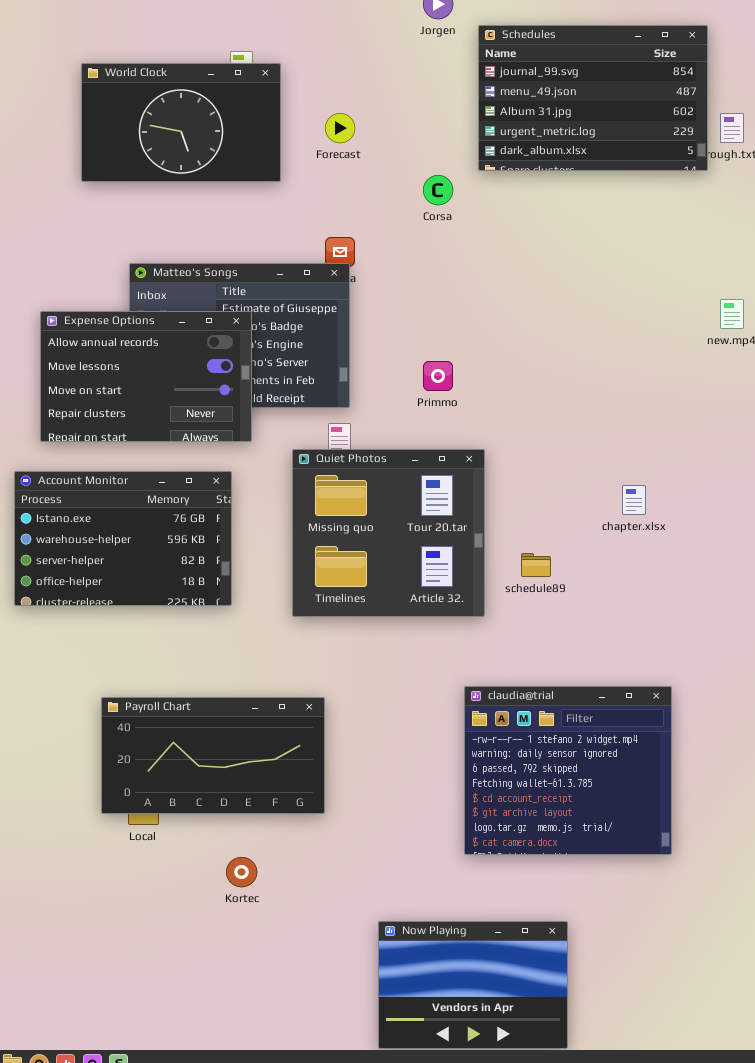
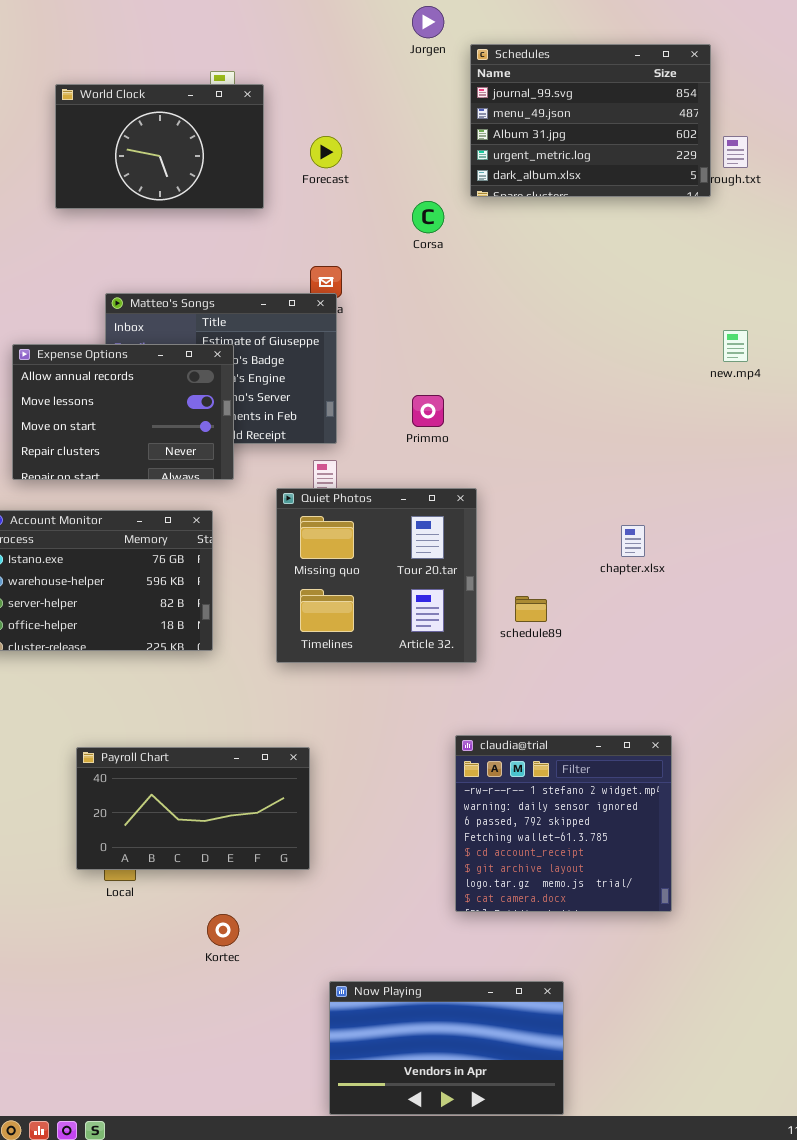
Now Playing: [378,921,568,1049] -> [329,981,564,1115], resized

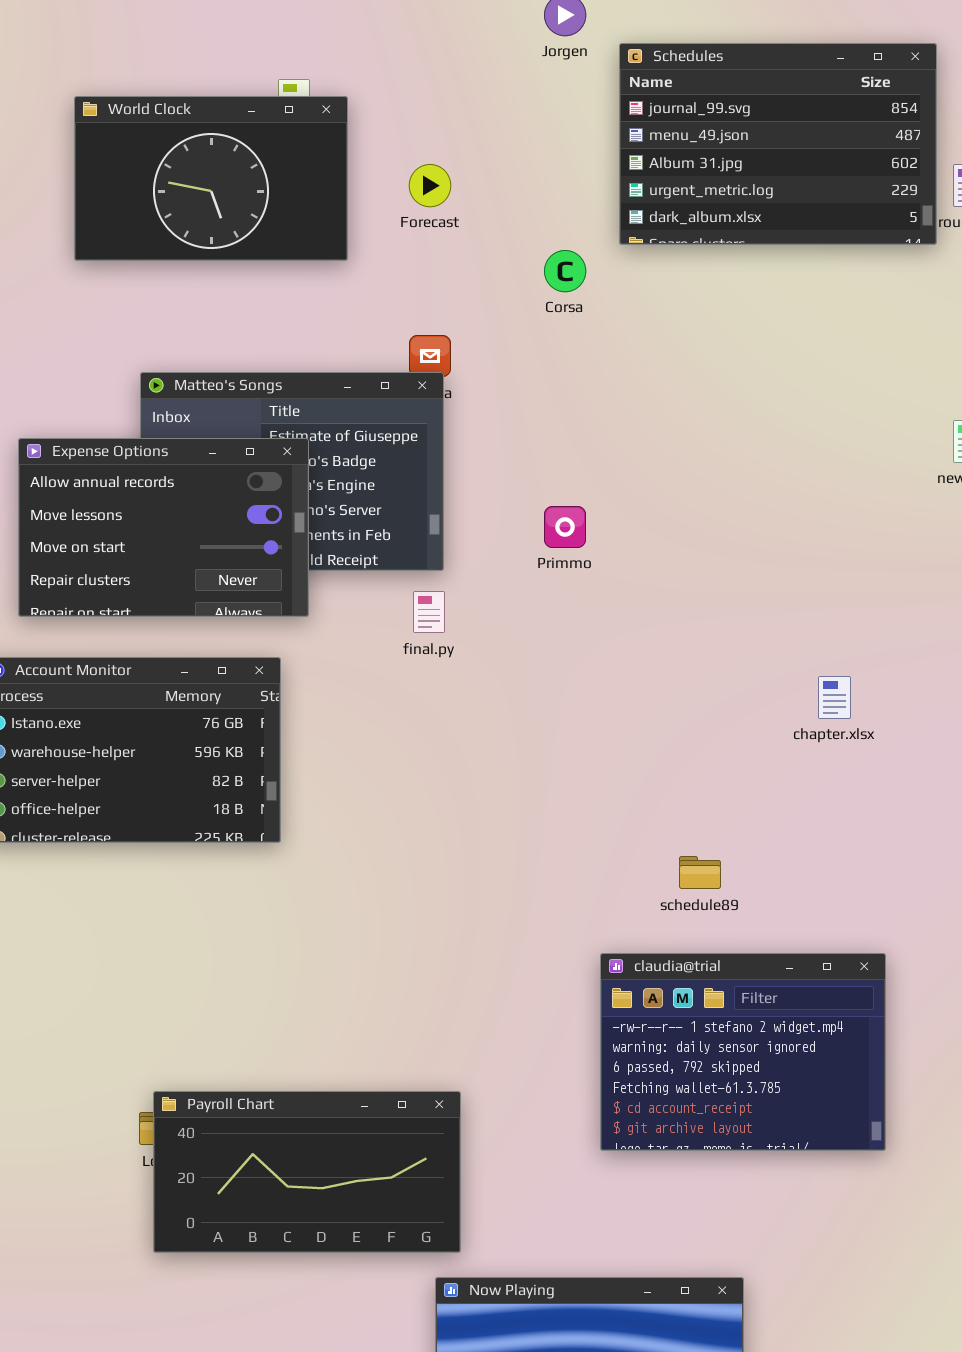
Quiet Photos: [276,488,477,663] -> none, closed
schedule89: [515,596,547,622] -> [679,856,721,889], moved
claudia@trial: [455,735,672,912] -> [600,953,886,1151], resized
Payroll Chart: [76,747,310,870] -> [153,1091,461,1253], moved

